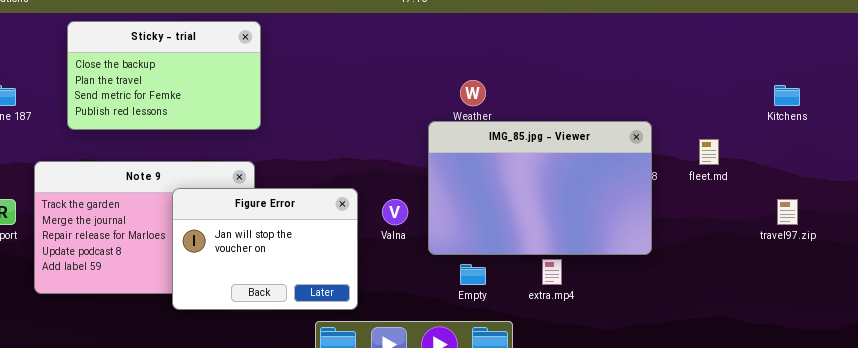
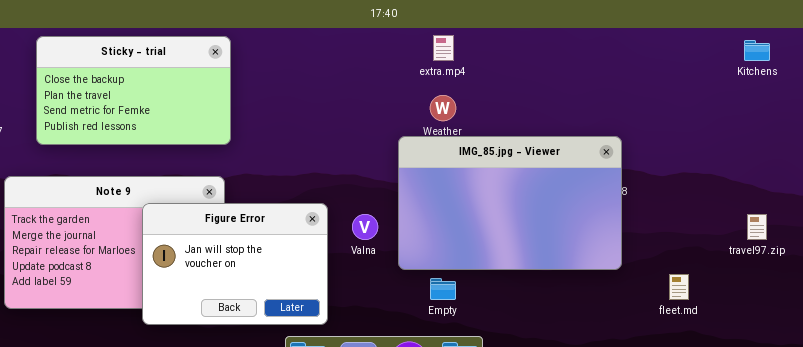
Kitchens: [774,85,800,106] -> [744,40,770,61], moved
fleet.md: [699,139,719,165] -> [669,274,689,300], moved
extra.mp4: [542,259,562,285] -> [433,35,454,61], moved

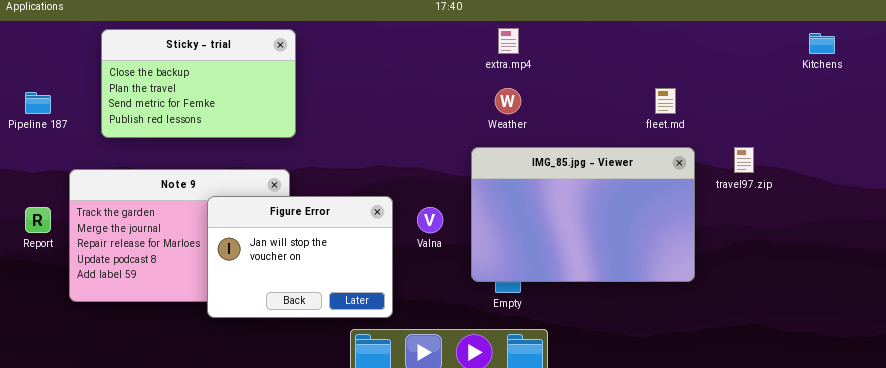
IMG_85.jpg - Viewer: [398,136,622,270] -> [471,147,695,282], moved
travel97.zip: [747,214,767,240] -> [734,147,754,173], moved
fleet.md: [669,274,689,300] -> [655,88,676,114], moved

